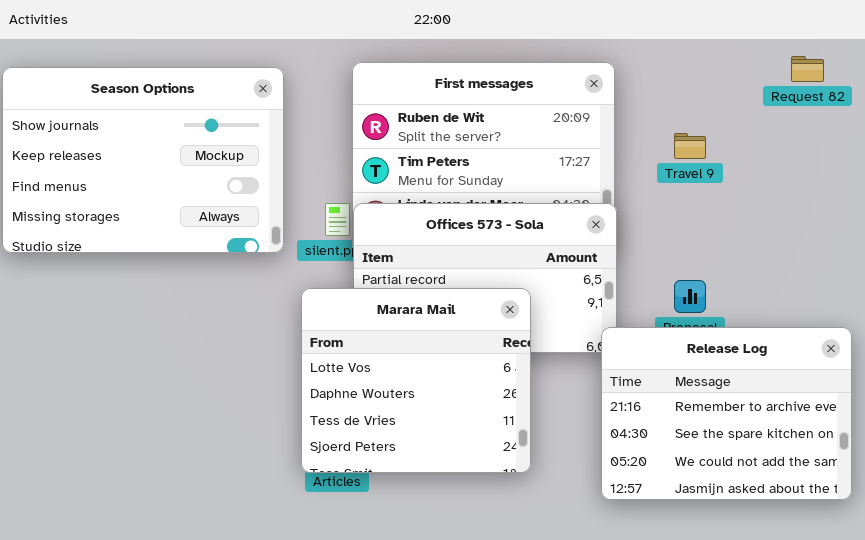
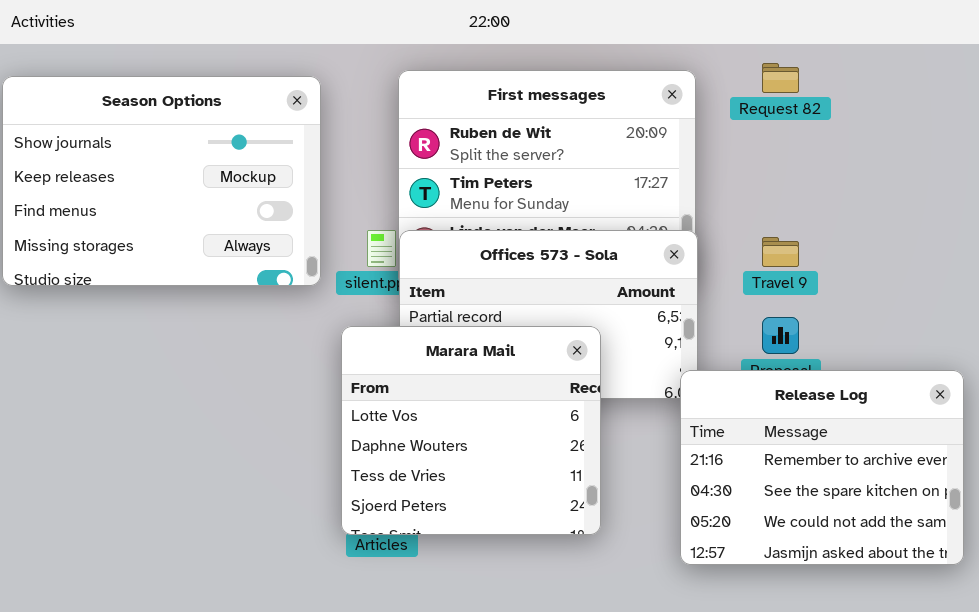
Request 82: [791,56,824,82] -> [762,63,799,93], moved
Travel 9: [674,133,706,159] -> [762,237,799,267], moved

